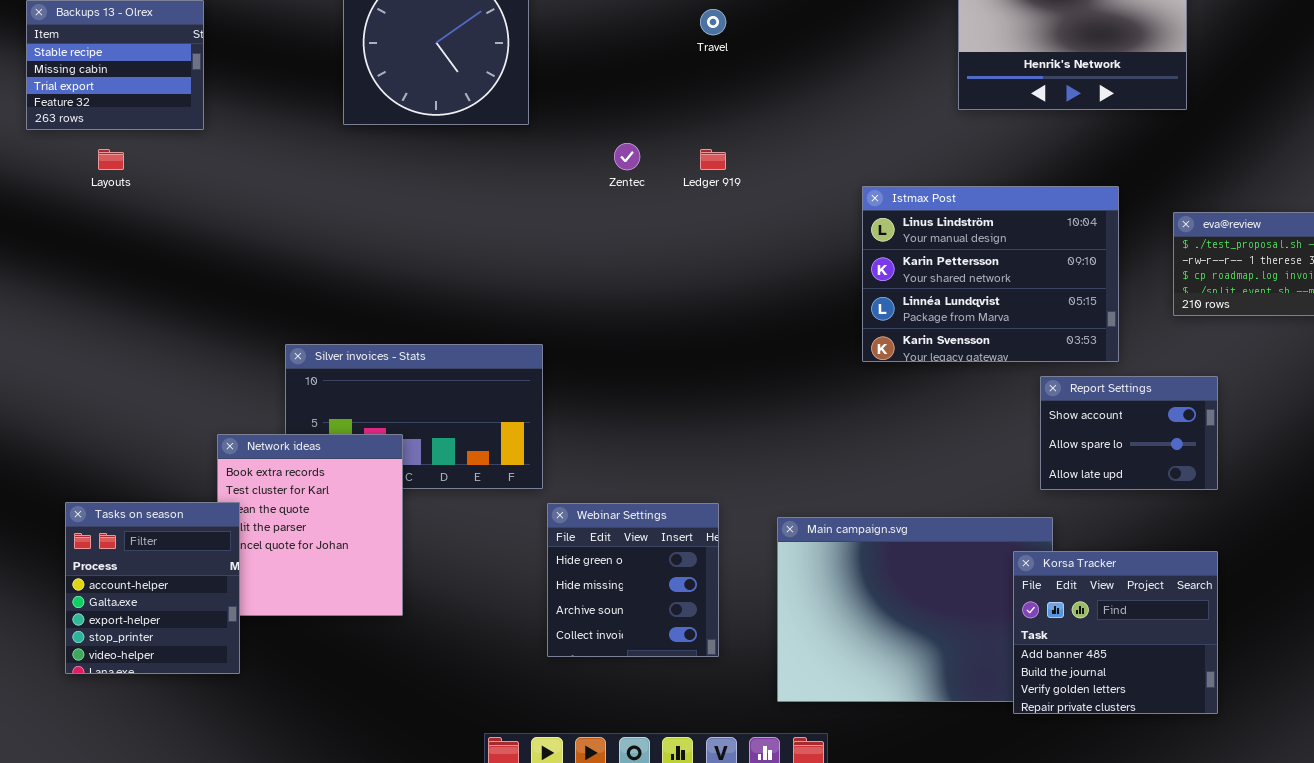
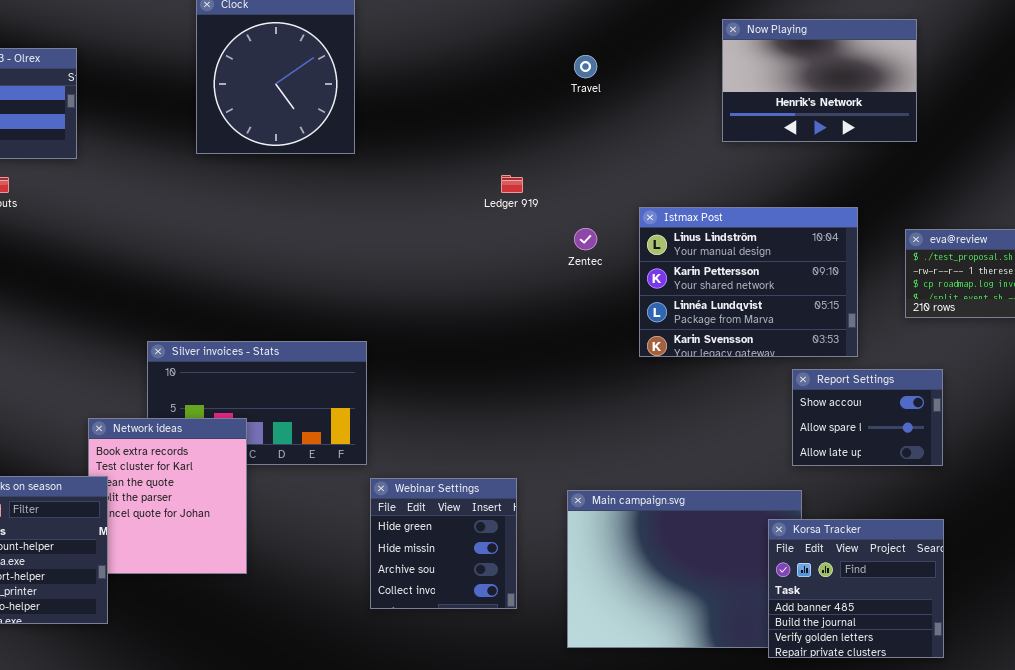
Travel: [700,9,726,35] -> [574,55,597,78], moved
Zentec: [614,143,640,170] -> [574,228,597,250], moved

